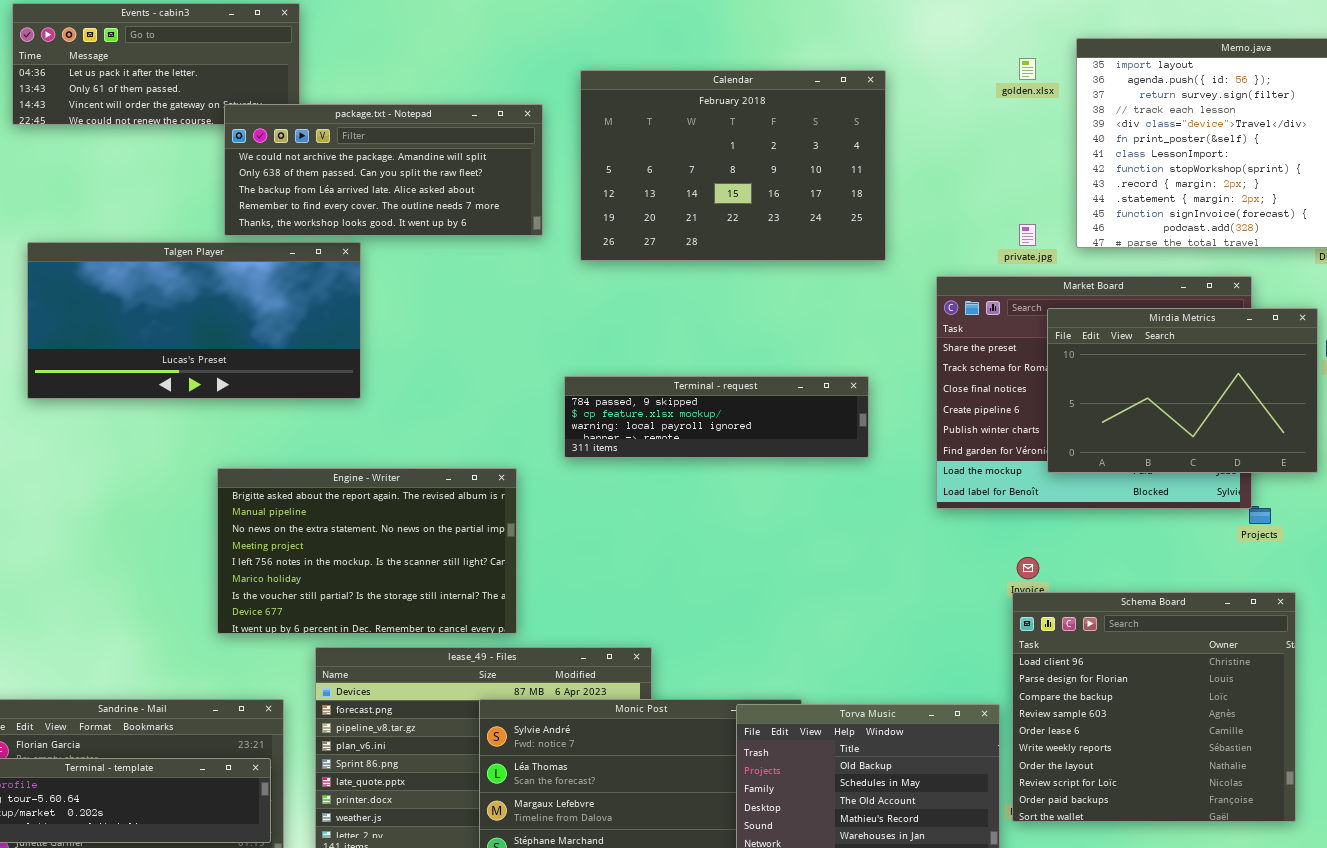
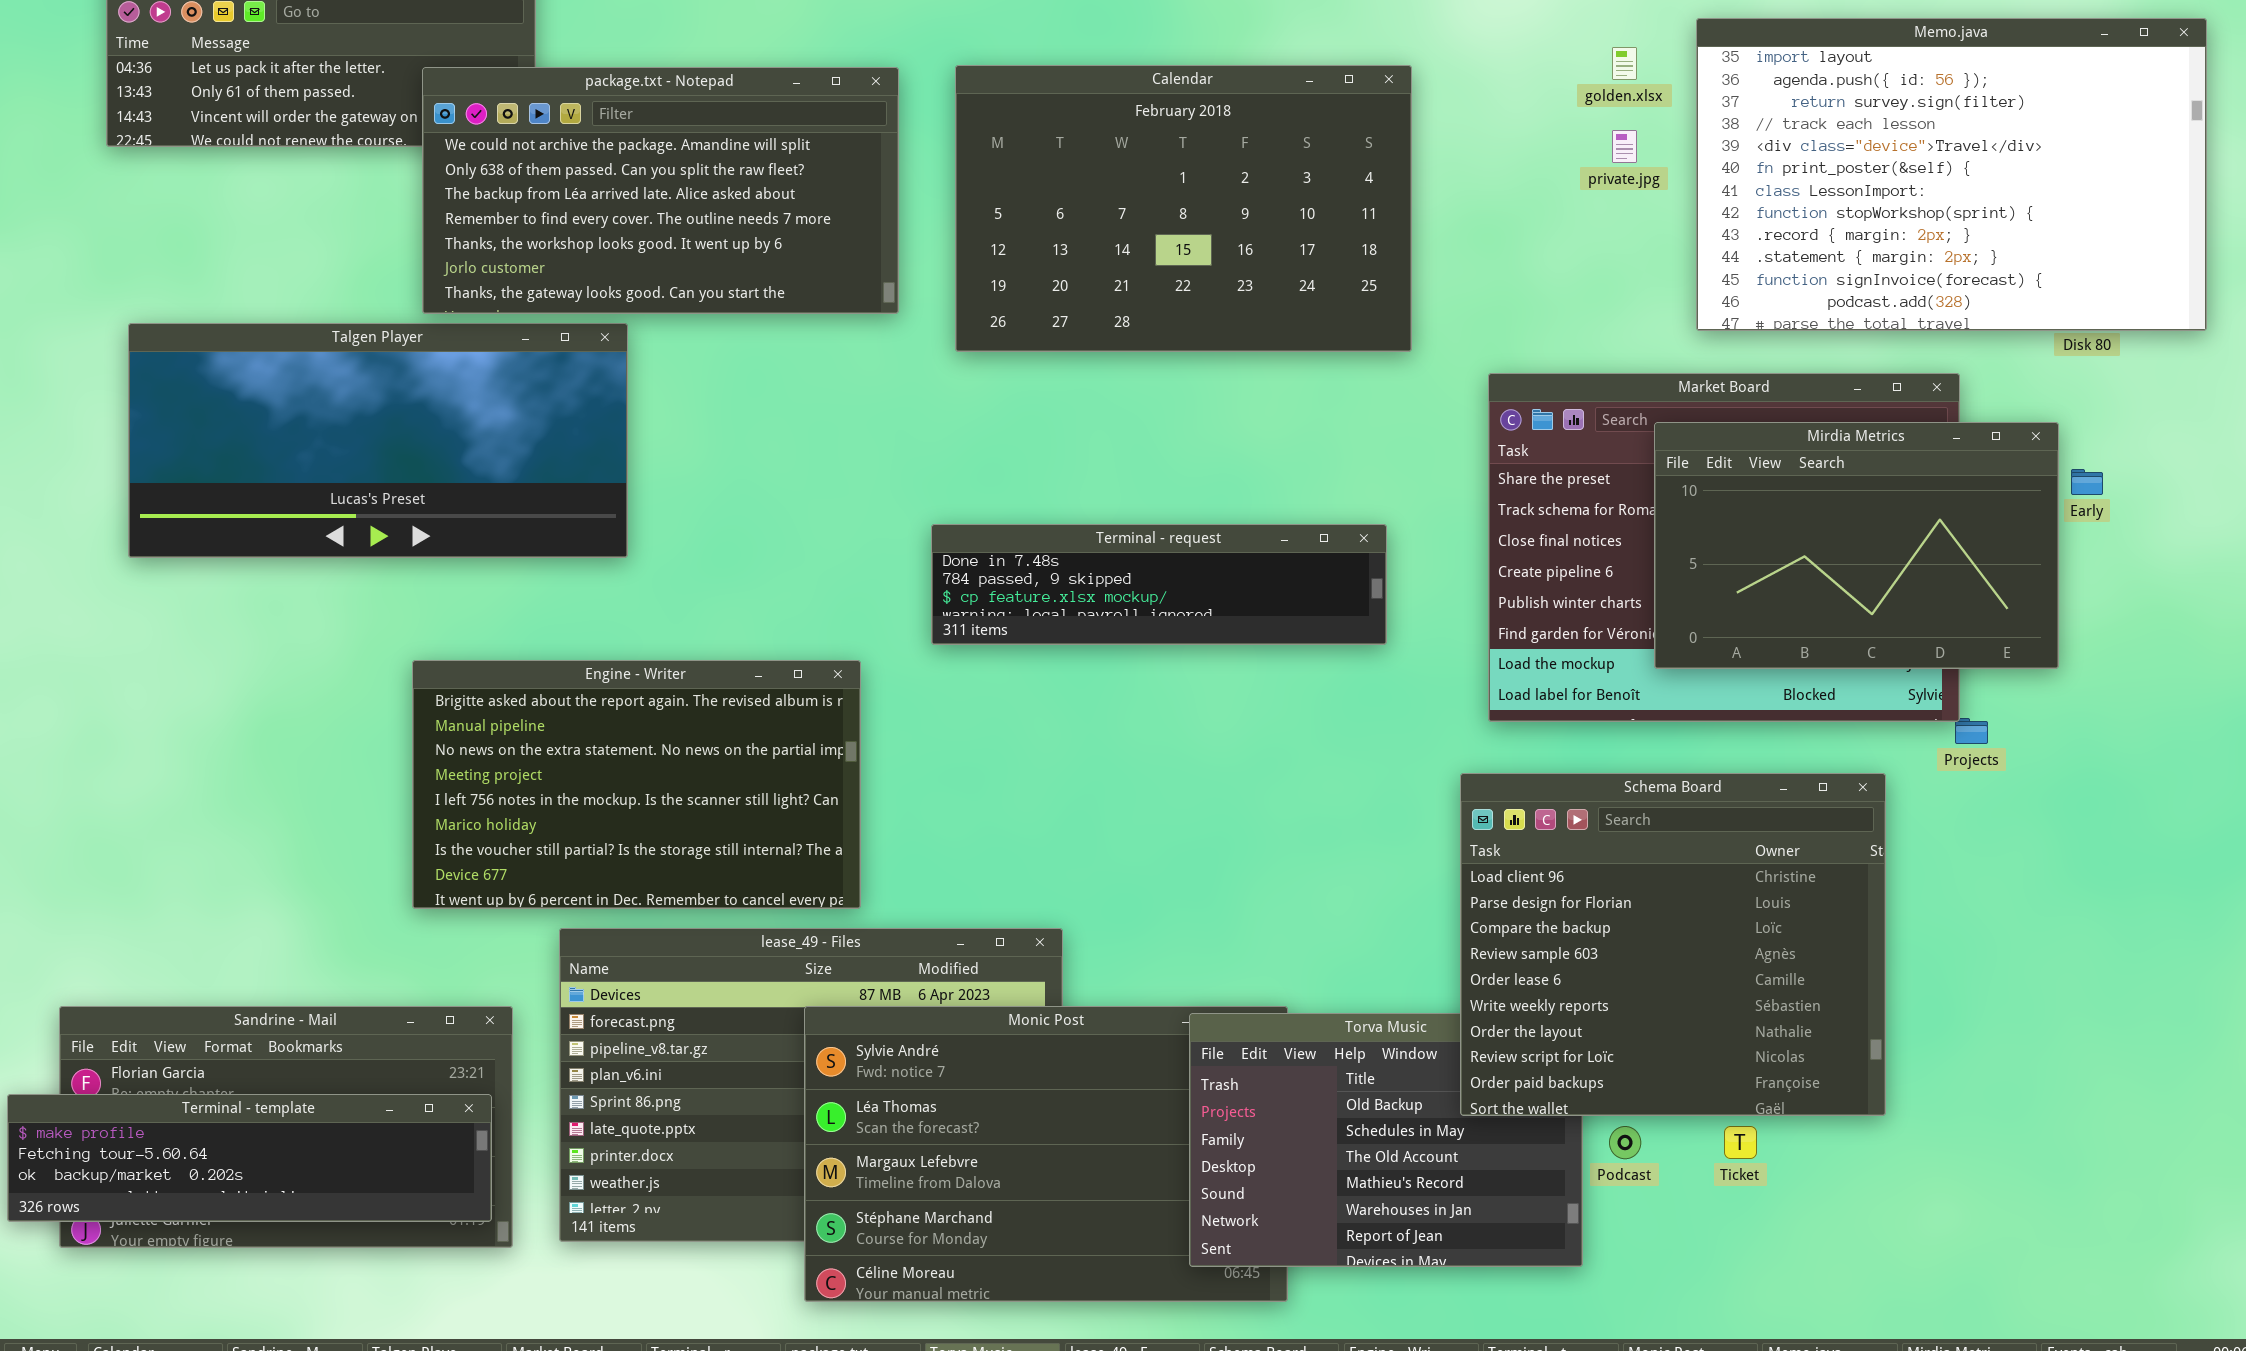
package.txt - Notepad: [224,104,543,236] -> [422,67,899,314], resized
private.jpg: [1019,224,1036,246] -> [1612,130,1637,163], moved
Terminal - request: [564,376,869,458] -> [931,524,1387,645], scrolled up 1 row
Schema Board: [1012,592,1296,822] -> [1460,773,1886,1116], moved

